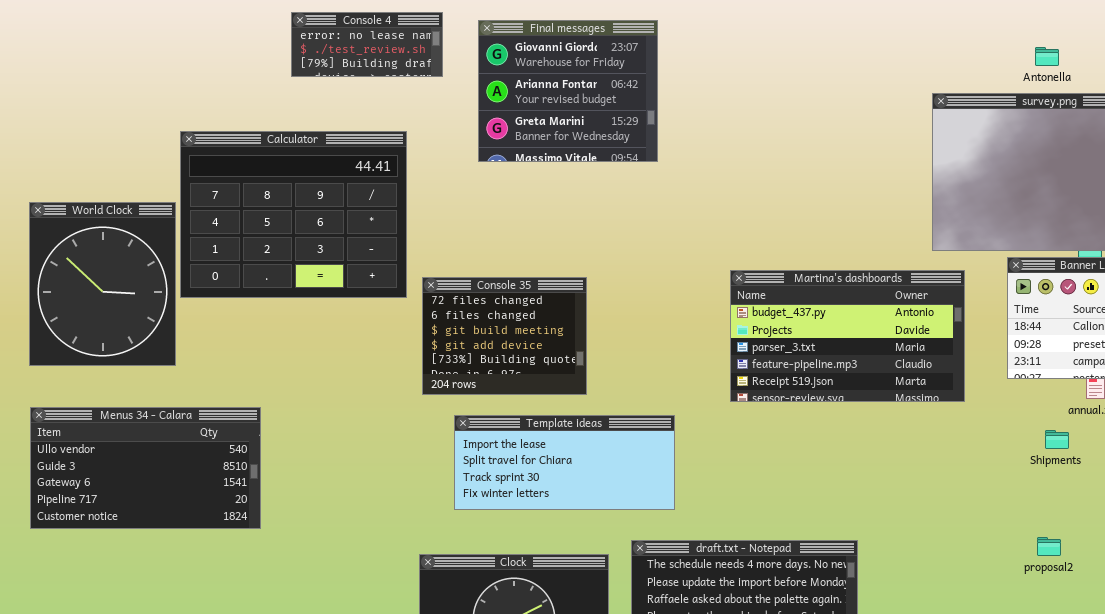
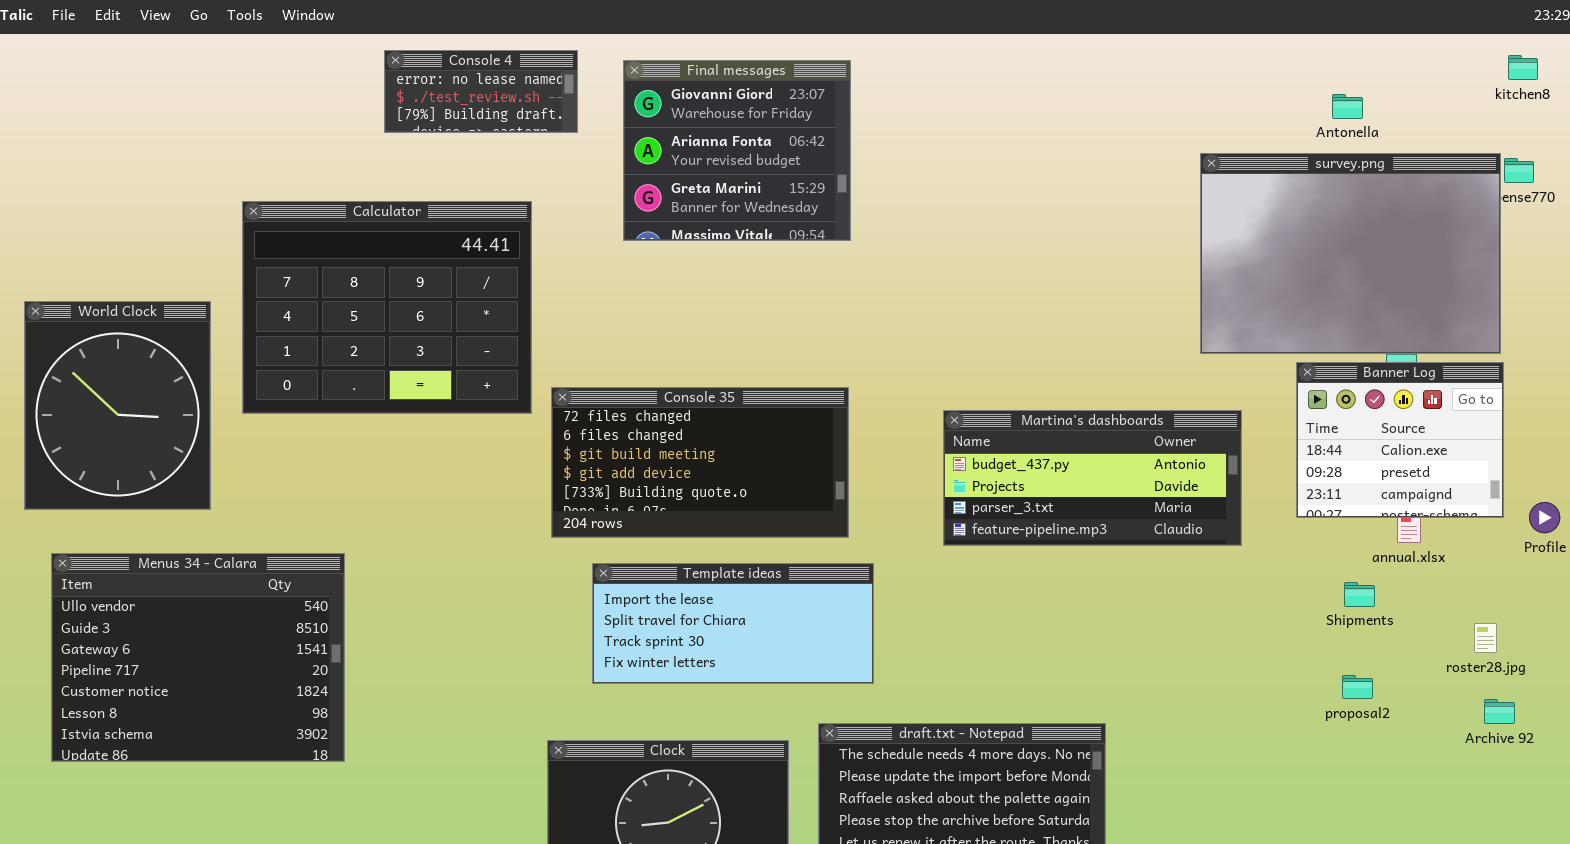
World Clock: [29,202,176,366] -> [24,301,211,510], moved
Martina's dashboards: [730,270,965,402] -> [943,410,1242,546], resized
Console 35: [422,277,587,395] -> [551,387,849,538], resized
Menus 34 - Calara: [30,407,261,529] -> [51,553,345,762], resized
proposal2: [1037,537,1061,556] -> [1342,675,1373,699], moved

